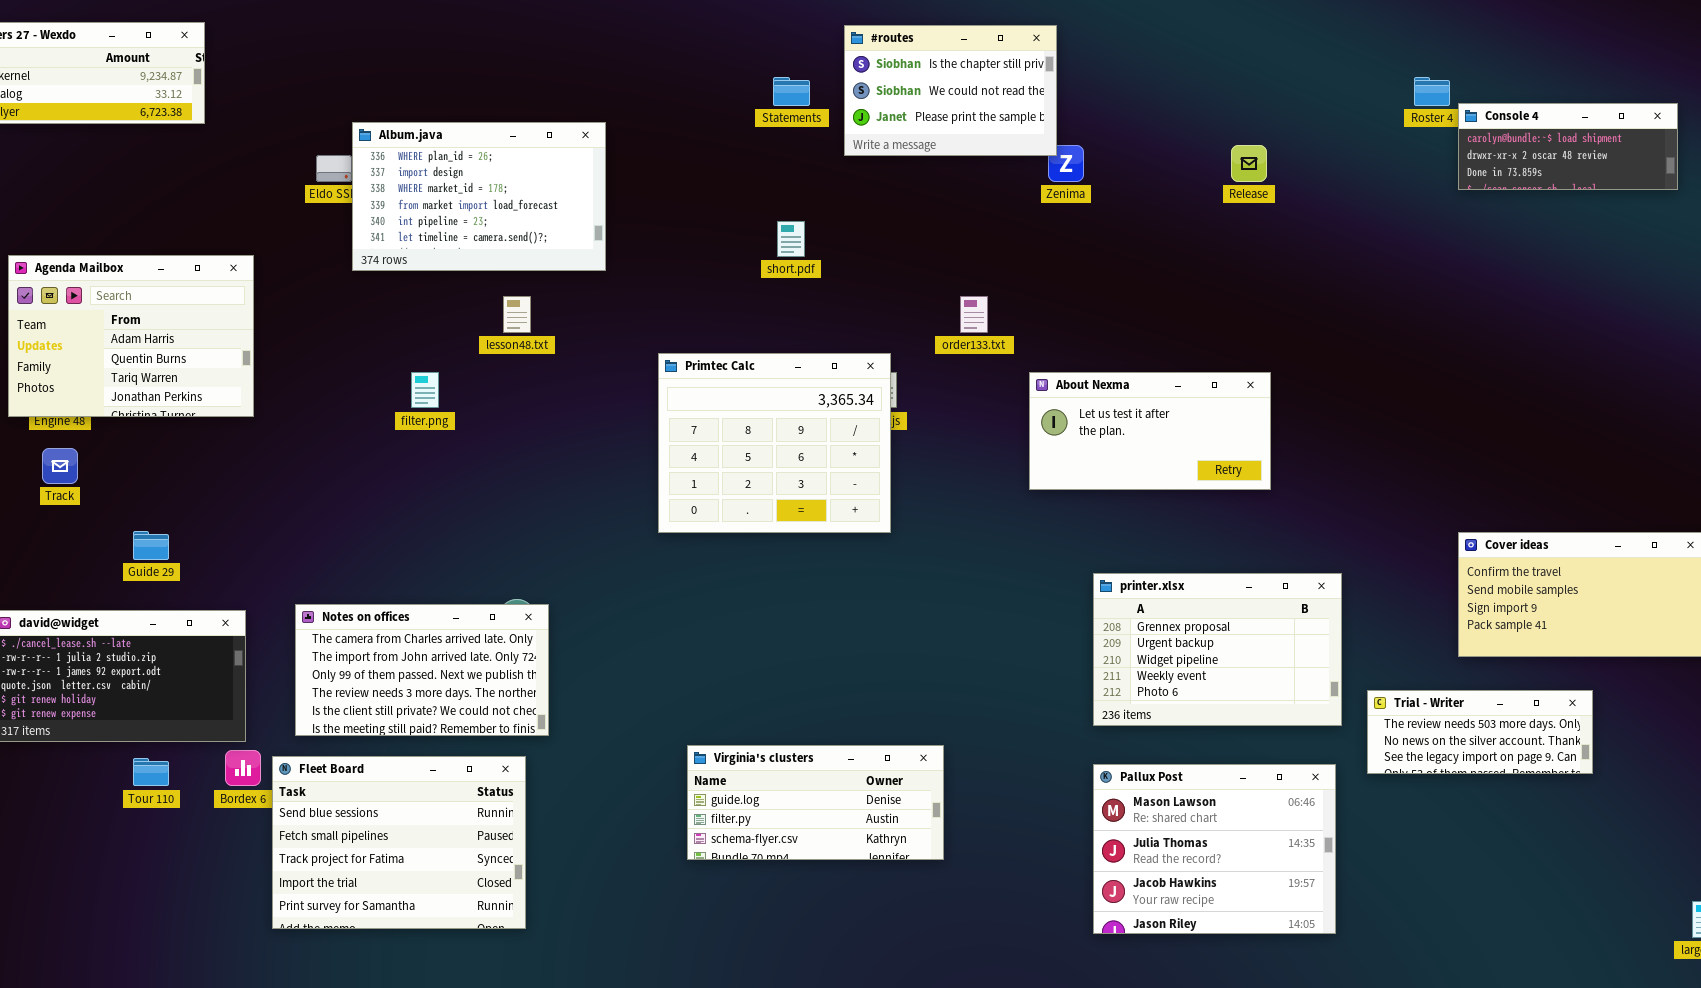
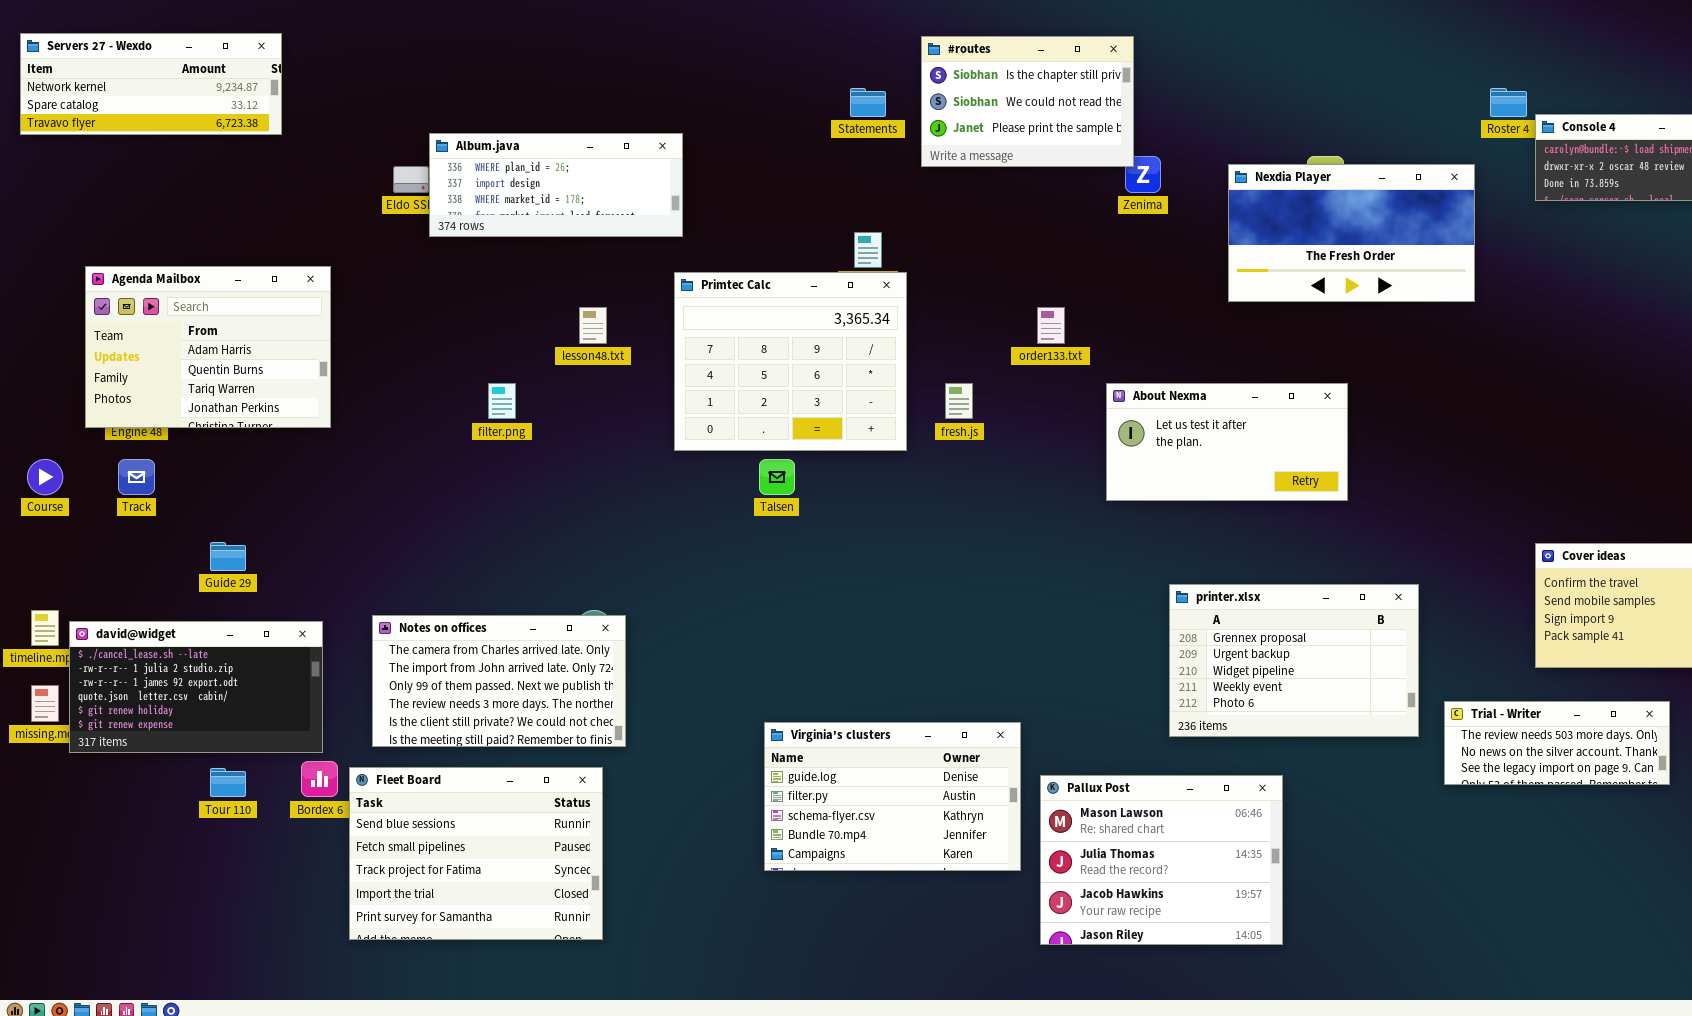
Album.java: [352,122,606,271] -> [429,133,683,237], resized
Nexdia Player: none -> [1228,164,1475,302], opened
Primtec Calc: [658,353,891,533] -> [674,272,907,451], moved
Virginia's clusters: [687,745,944,860] -> [764,722,1021,871], resized
Pallux Post: [1093,764,1336,934] -> [1040,775,1283,945], moved

